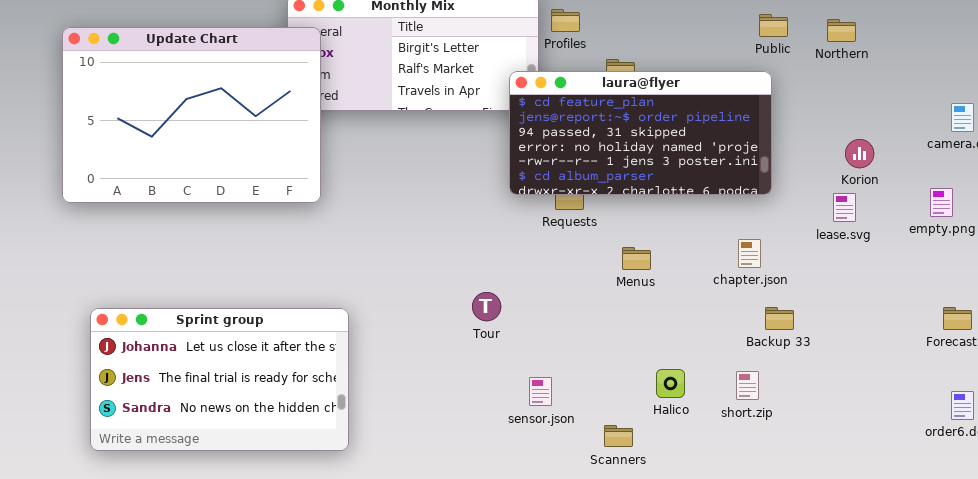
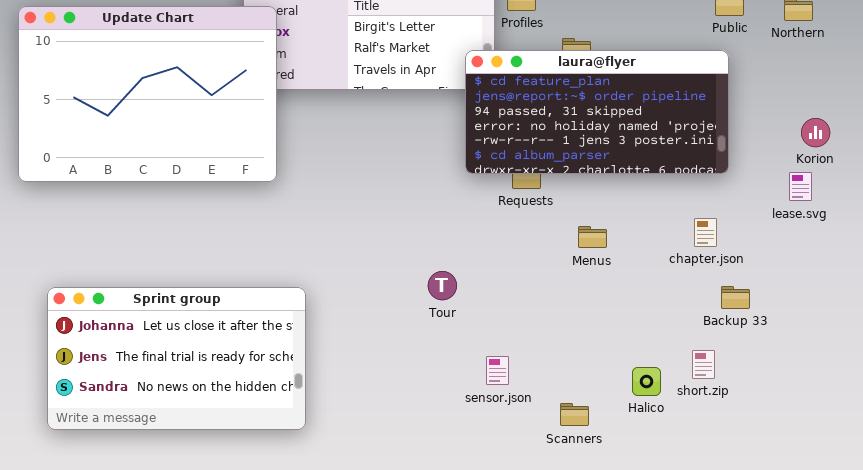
Halico: [656,369,685,398] -> [632,367,661,396], moved

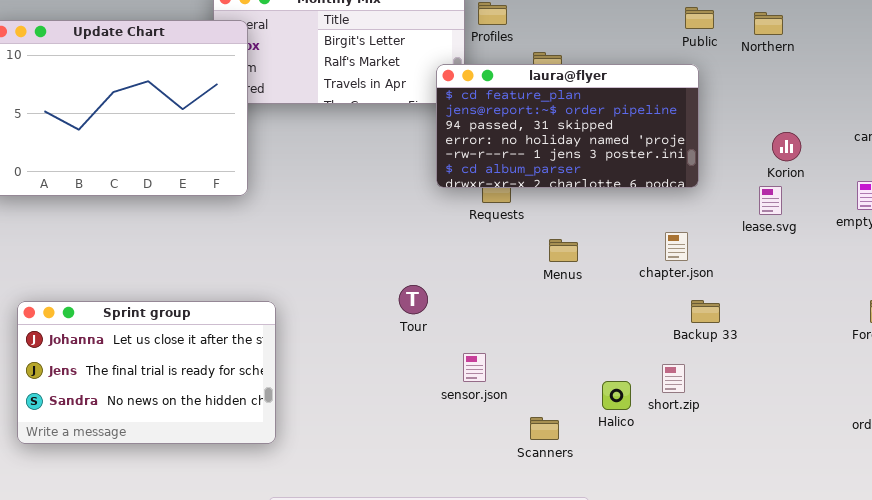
sensor.json: [486,356,509,385] -> [463,353,486,382], moved

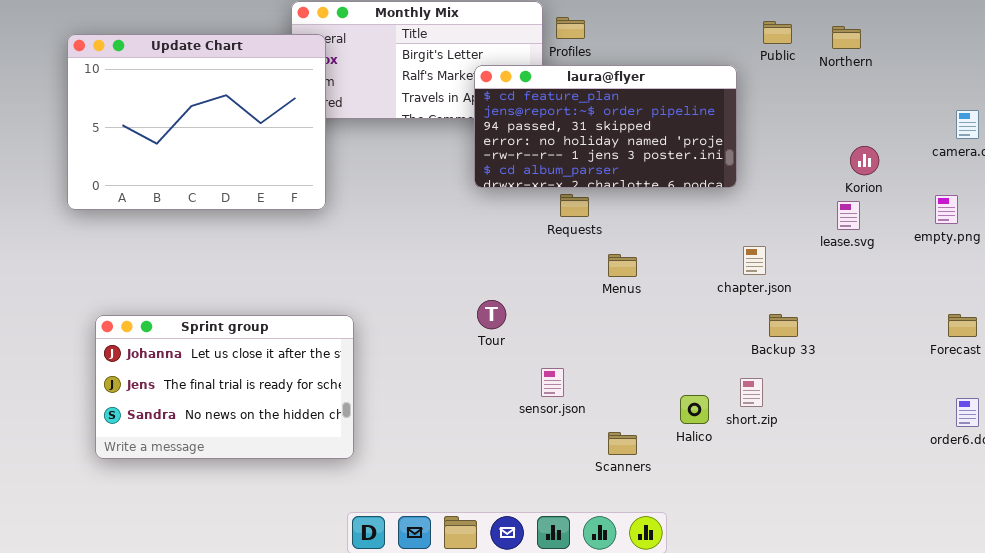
laura@flyer: [436,64,699,188] -> [474,65,737,188], moved
Menus: [549,239,578,262] -> [608,254,637,277], moved

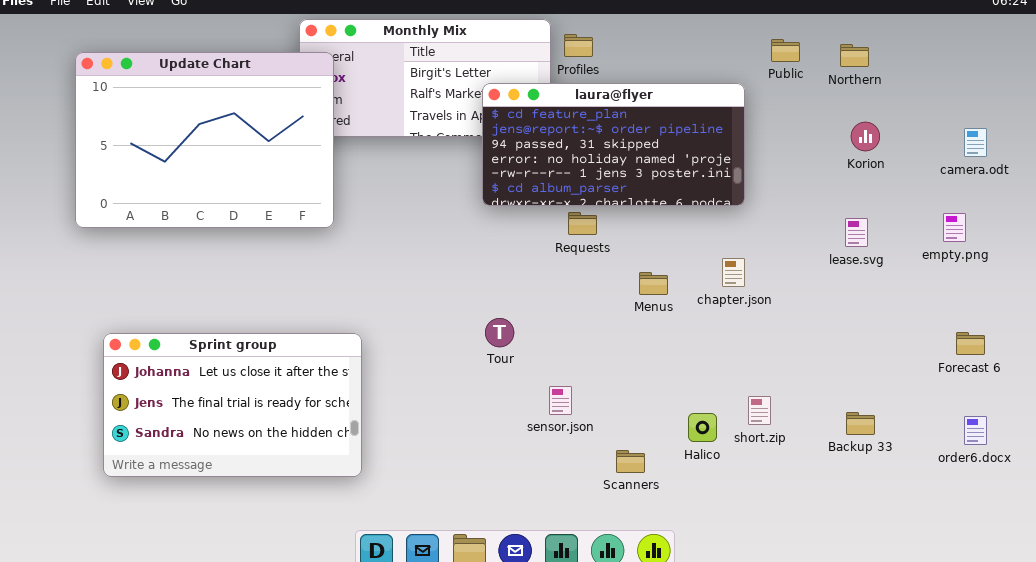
Korion: [850,146,879,175] -> [851,122,880,151], moved
chapter.json: [743,246,766,275] -> [722,258,745,287], moved
Menus: [608,254,637,277] -> [639,272,668,295], moved
Backup 33: [769,314,798,337] -> [846,412,875,435], moved

